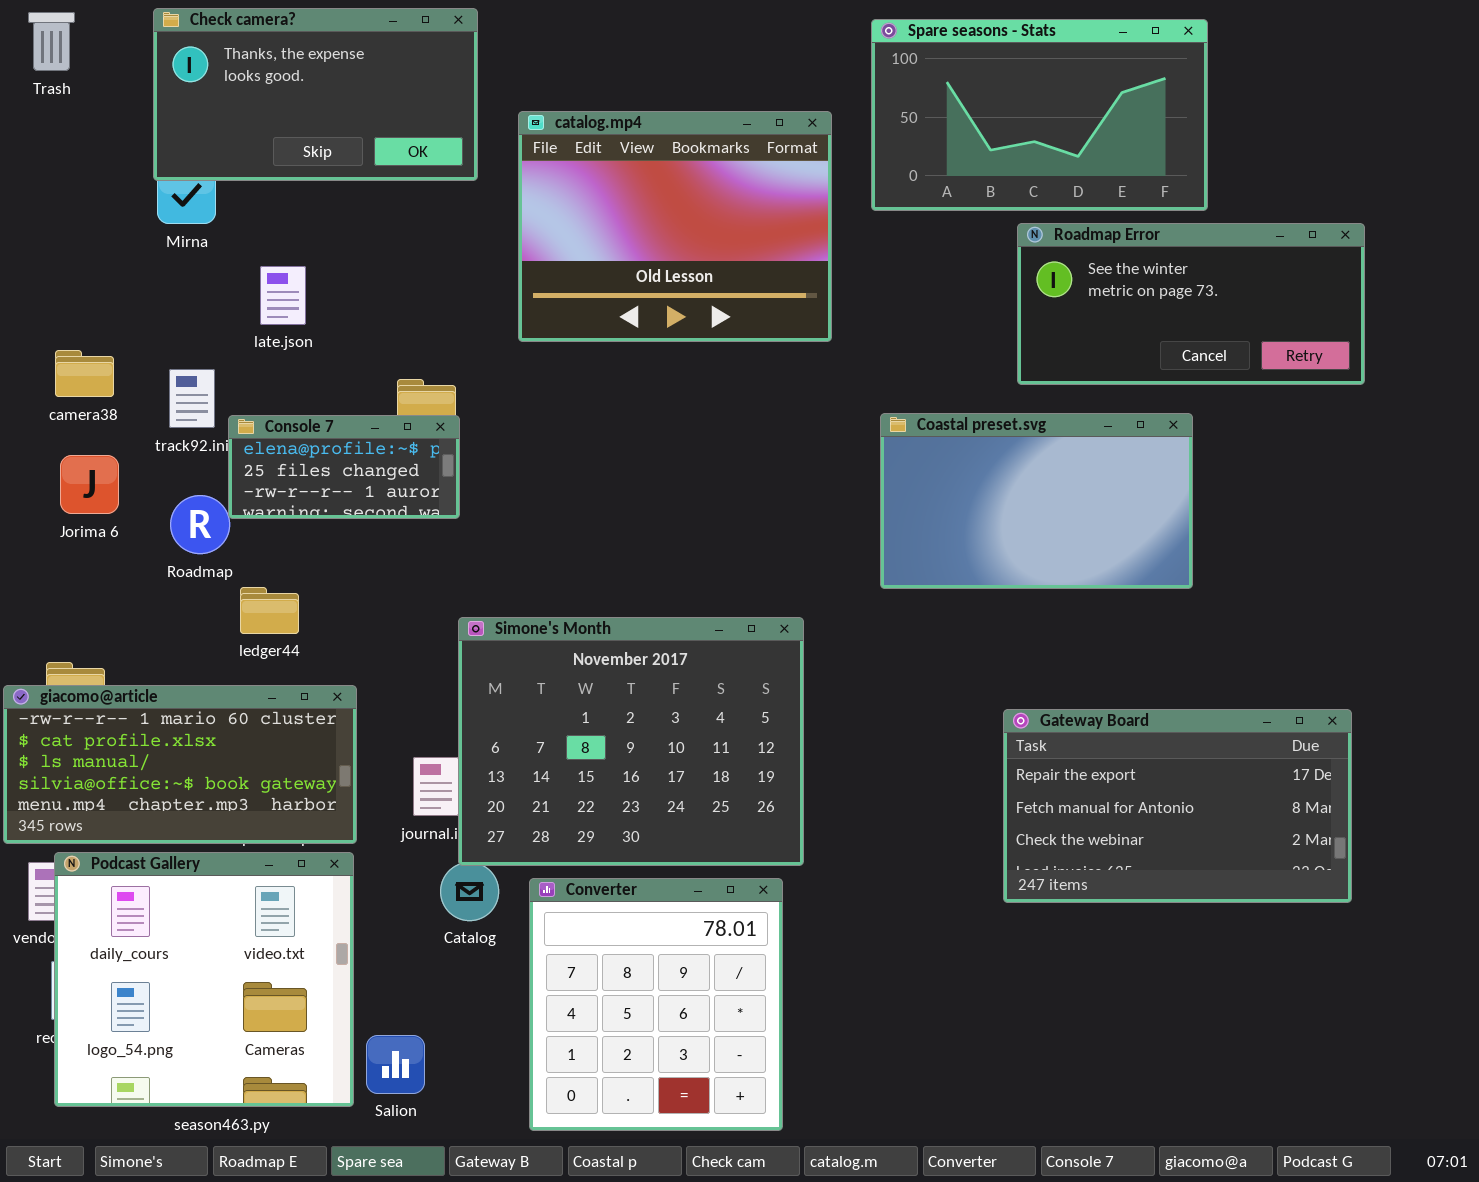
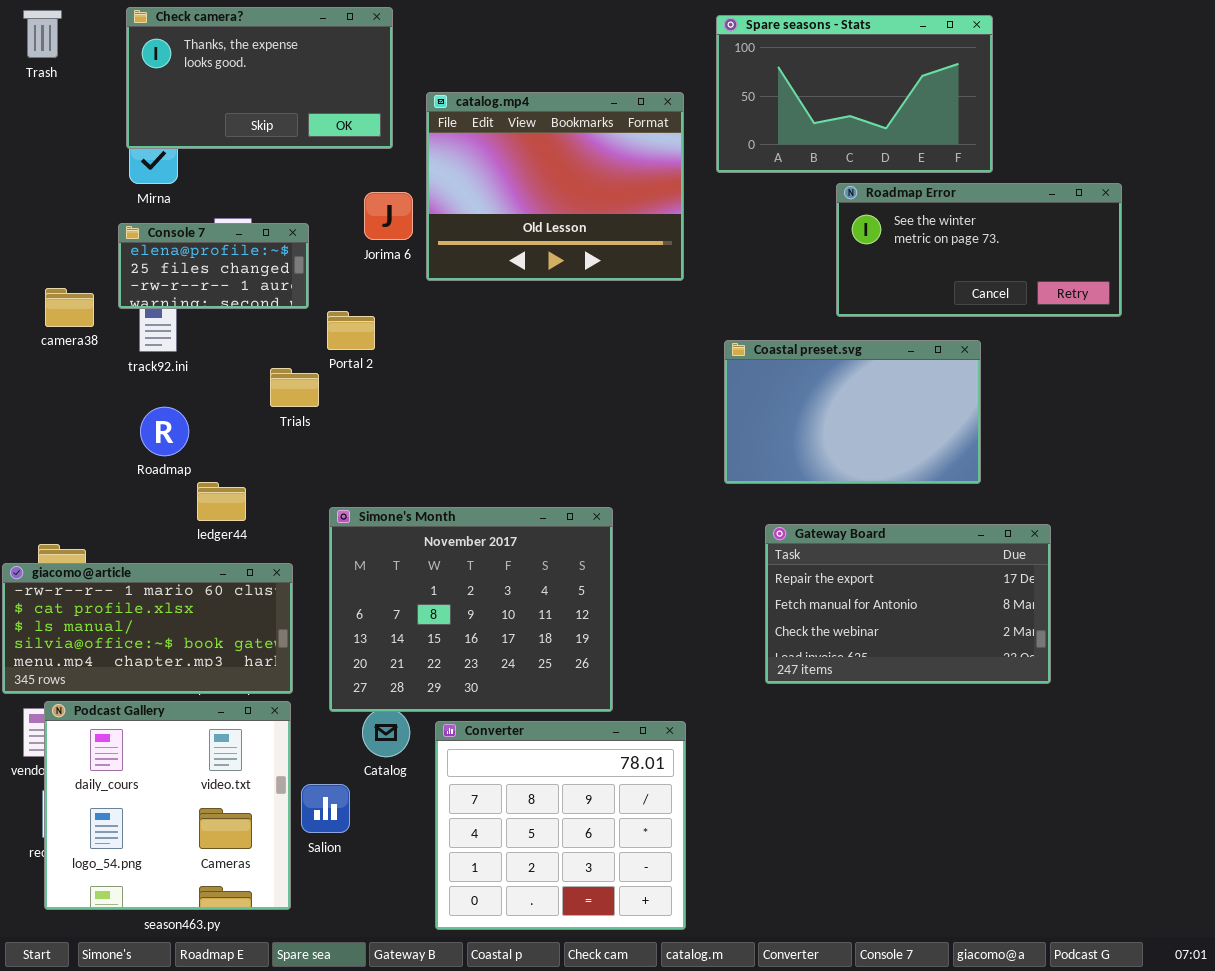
Console 7: [228,415,460,519] -> [118,223,309,309], moved
Jorima 6: [60,455,119,514] -> [364,192,413,240], moved
Simone's Month: [458,617,804,866] -> [329,507,613,712], moved
Gateway Board: [1003,709,1352,903] -> [765,524,1051,684], moved
Converter: [529,878,783,1131] -> [435,721,686,930], resized
Salion: [366,1035,425,1094] -> [301,784,350,833], moved

